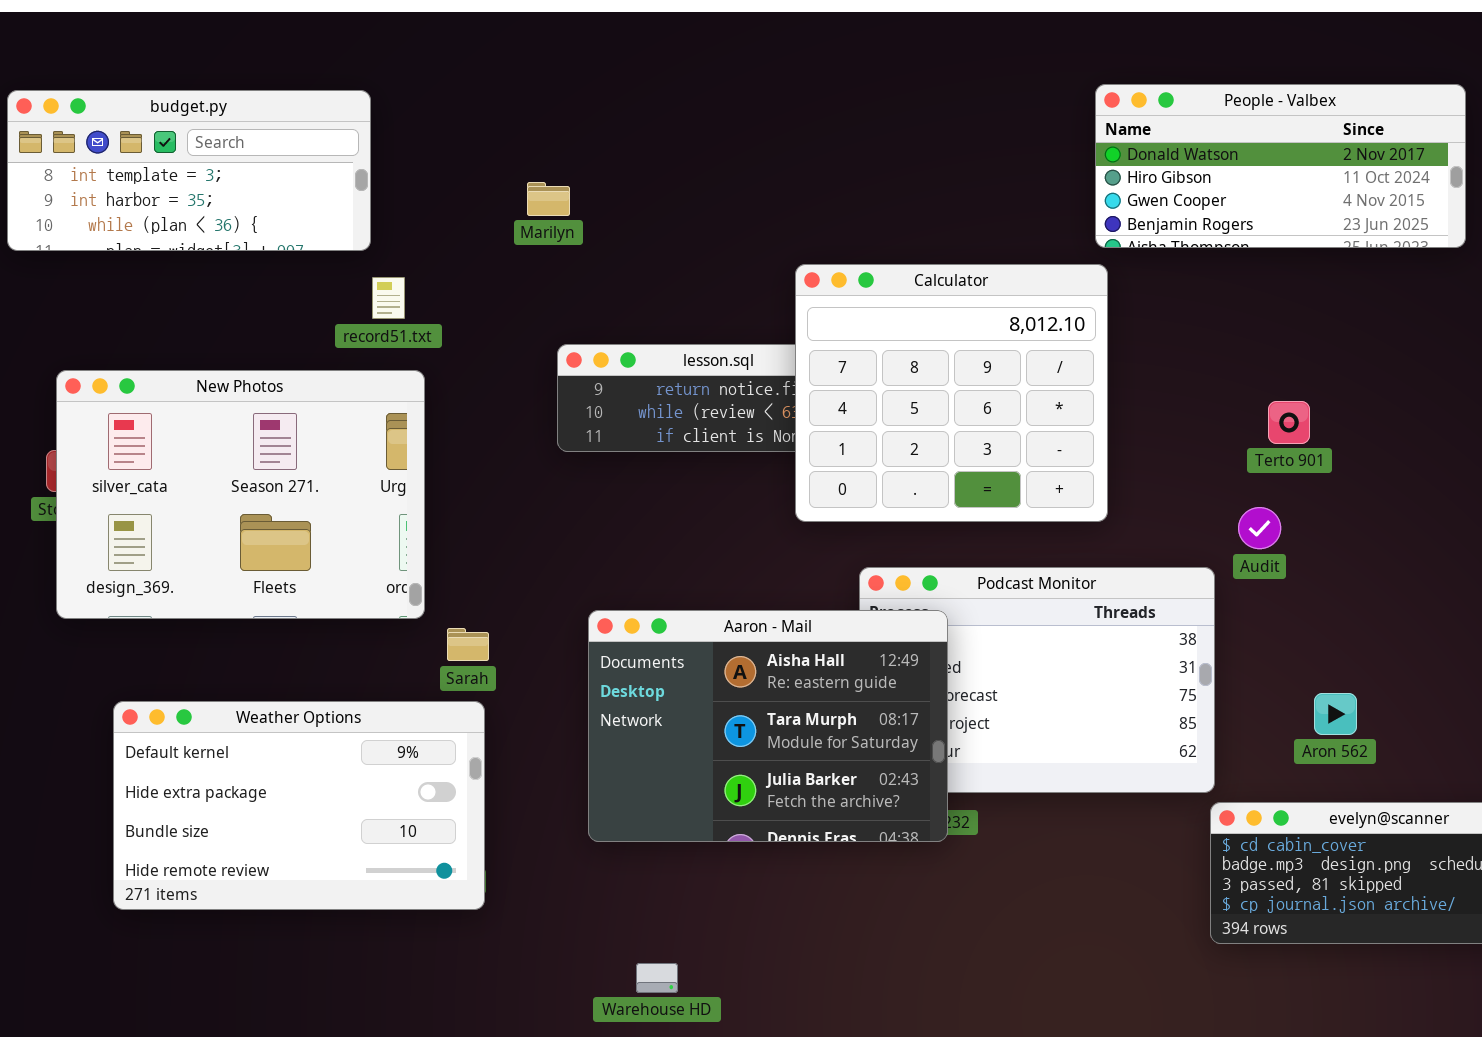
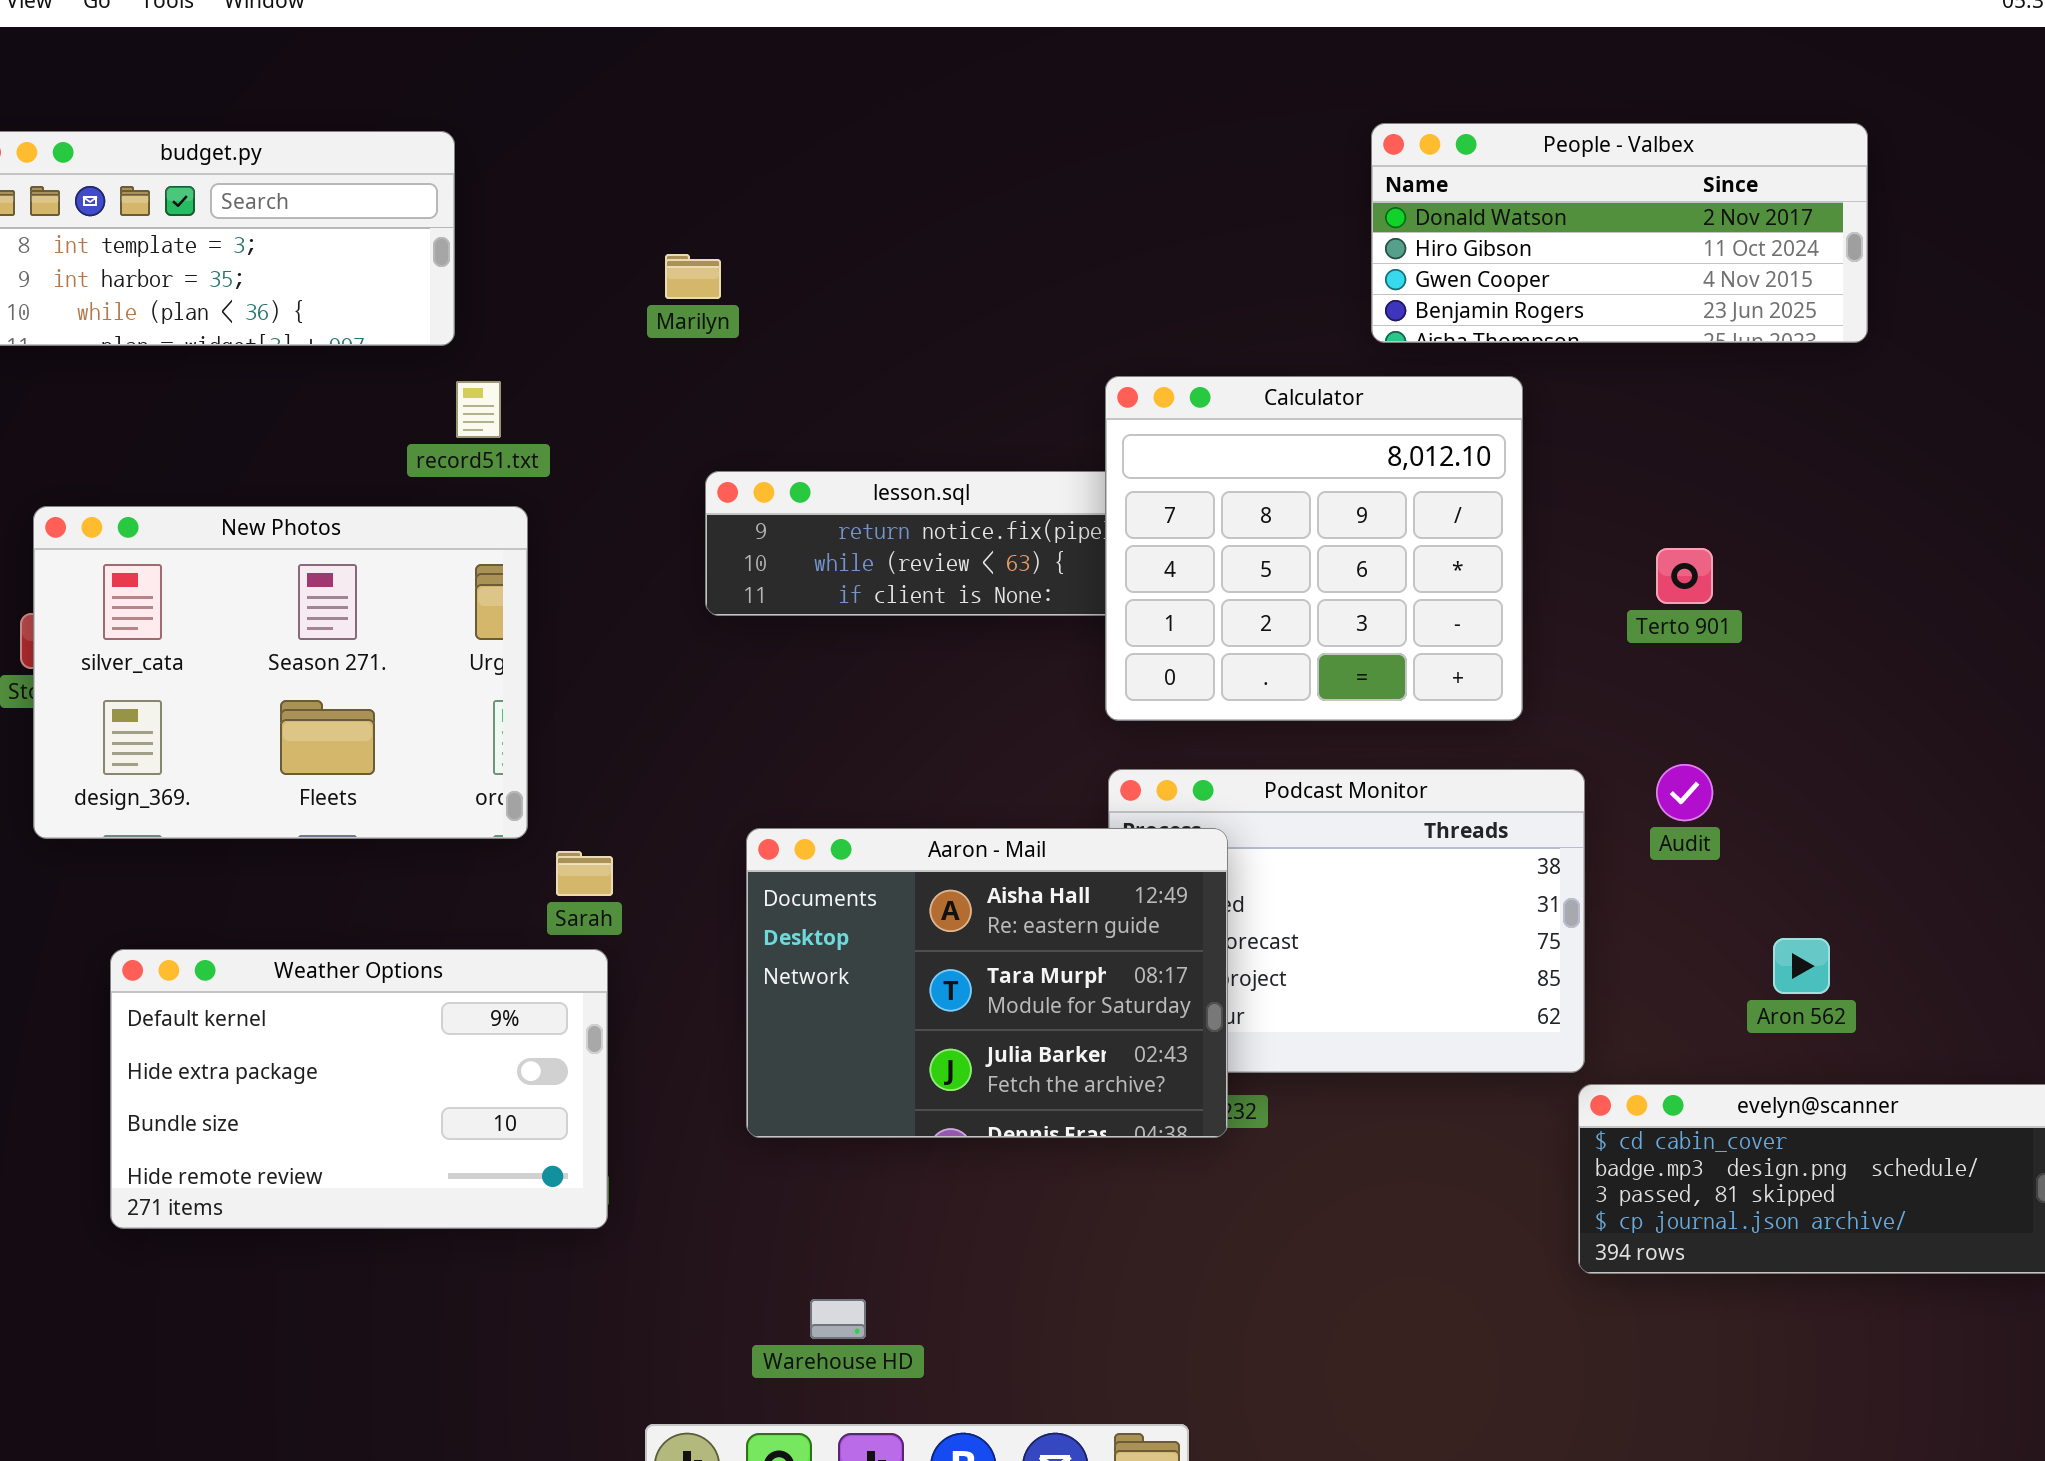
People - Valbex: [1095,84,1466,248] -> [1371,123,1868,343], moved
Calculator: [795,264,1108,522] -> [1105,376,1523,721], moved
Audit: [1238,507,1281,549] -> [1656,764,1713,821], moved
Aron 562: [1314,693,1357,735] -> [1773,938,1830,994], moved

